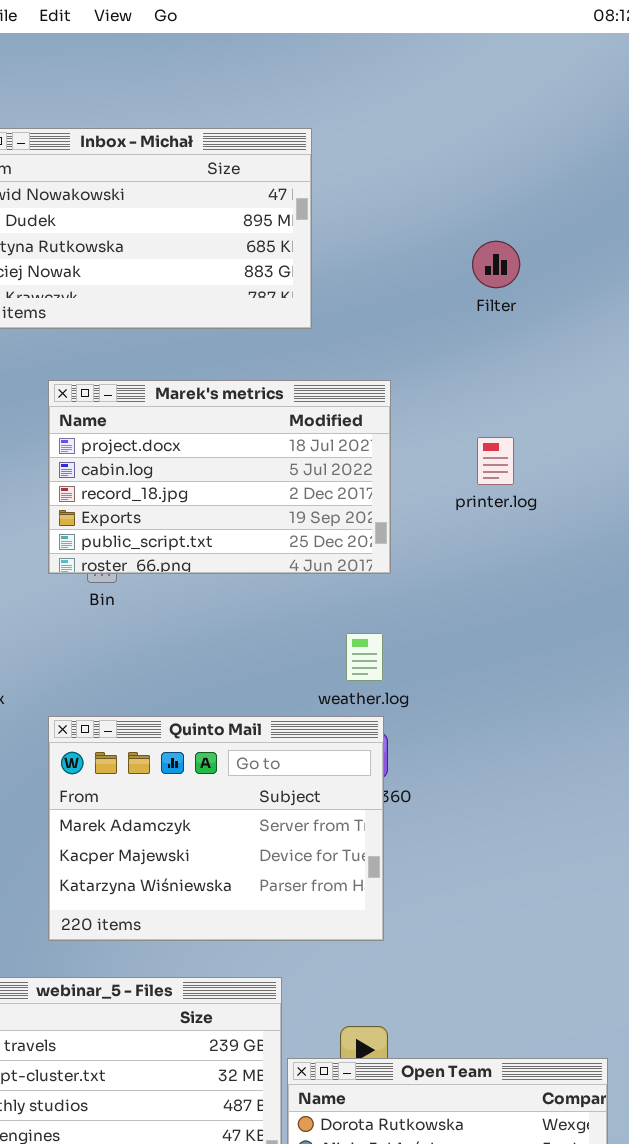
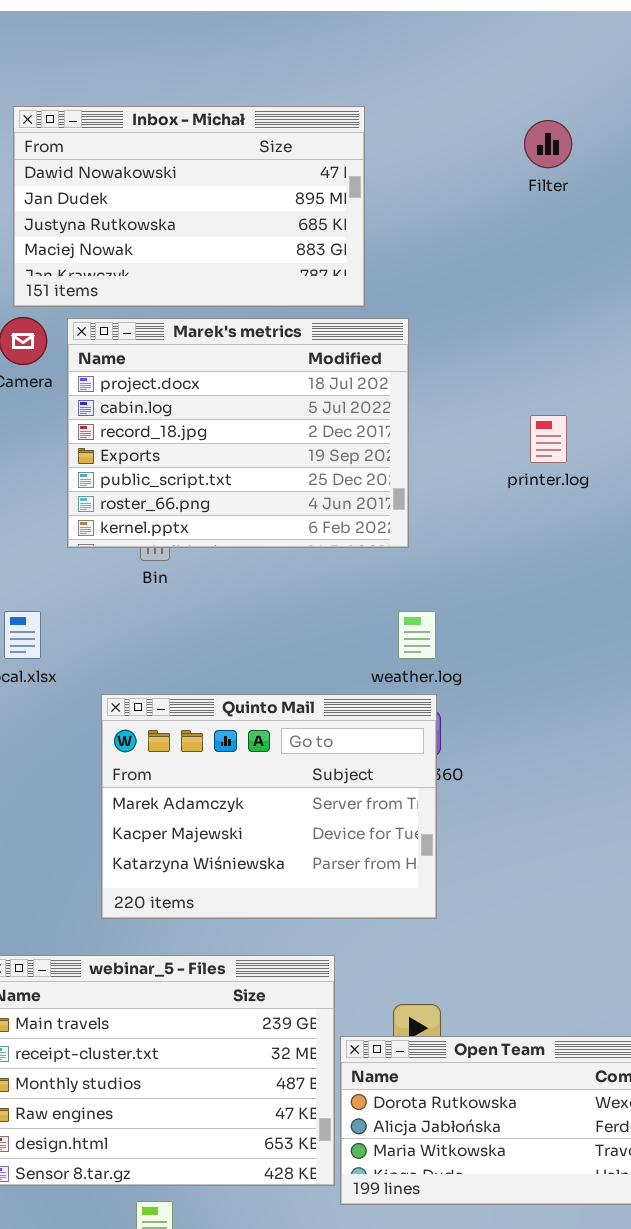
Filter: [472,241,520,288] -> [524,120,572,168], moved
Marek's metrics: [48,380,391,574] -> [67,318,409,548], moved, resized

